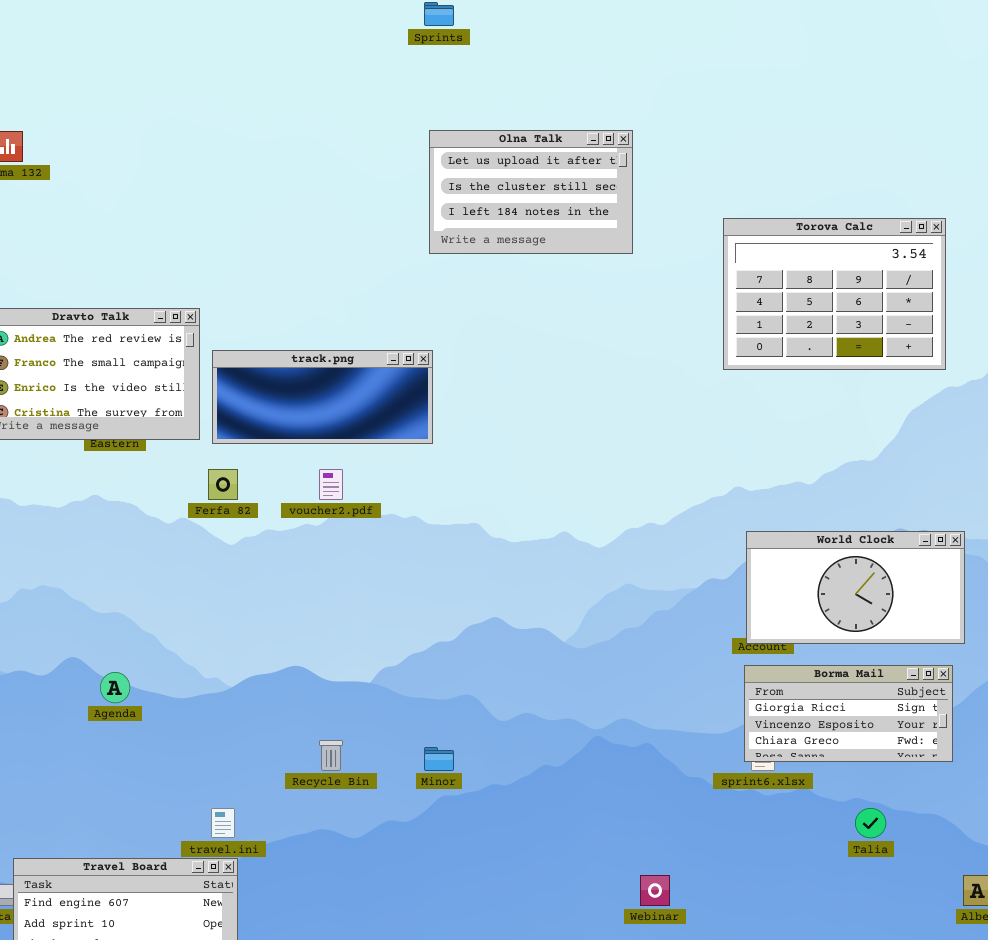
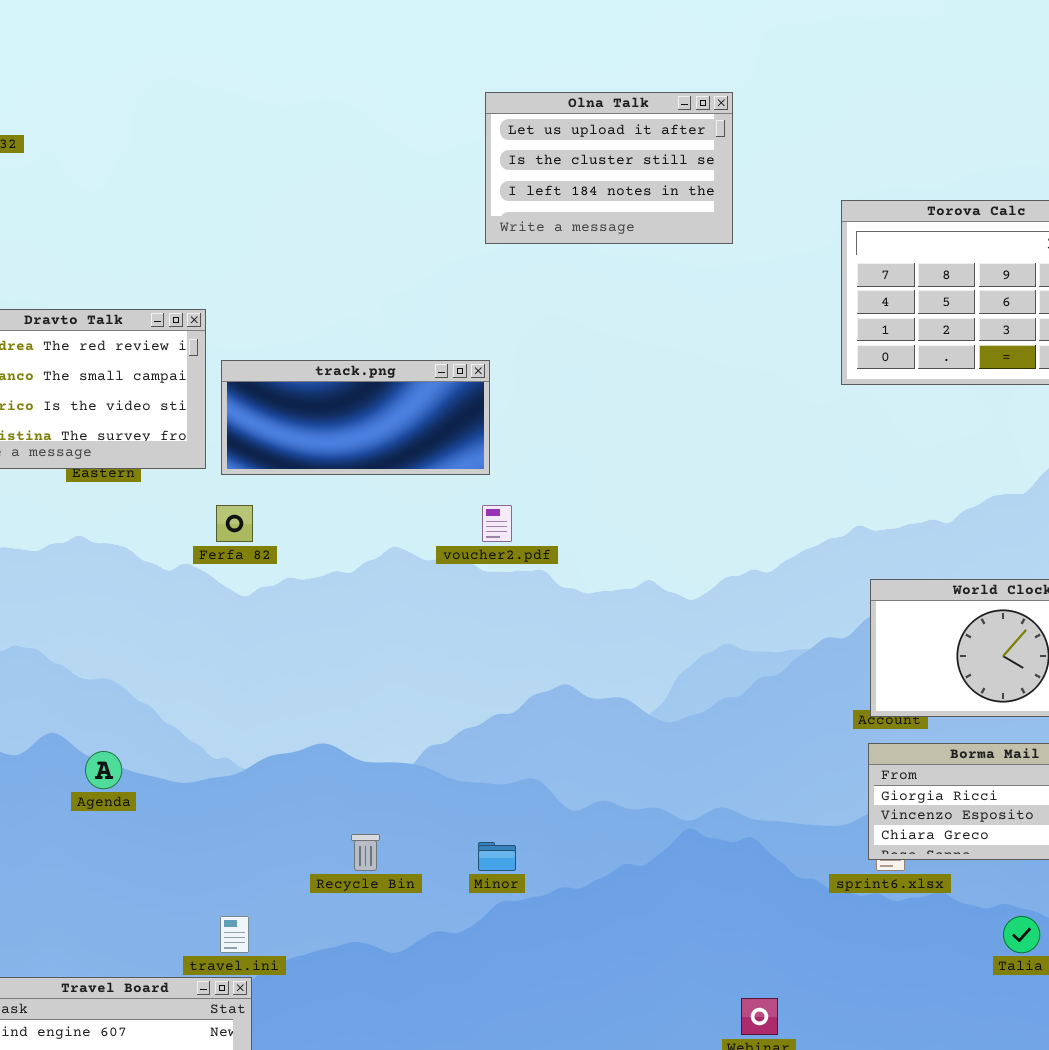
voucher2.pdf: [319,469,343,500] -> [482,505,512,542], moved

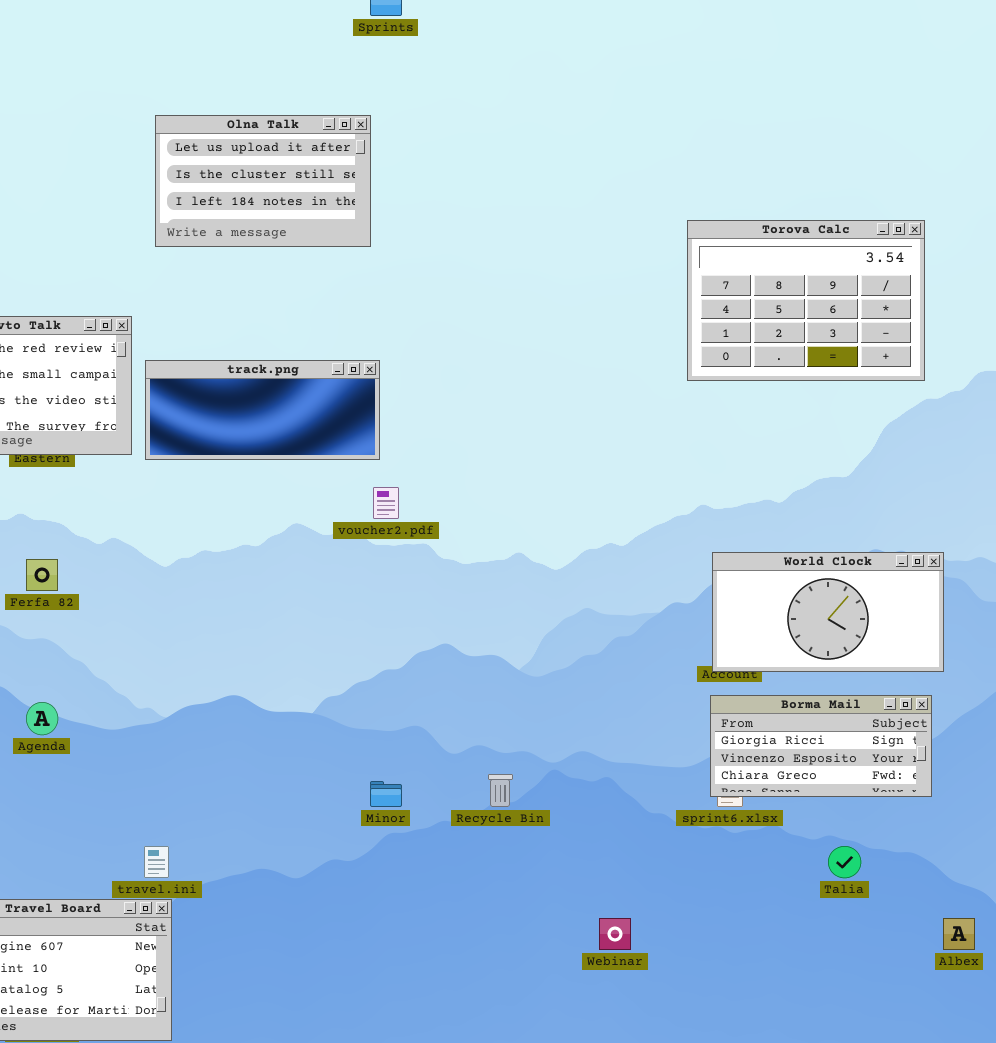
Olna Talk: [485,92,733,244] -> [155,115,371,247], moved
Ferfa 82: [216,505,253,542] -> [26,559,58,591], moved
Recycle Bin: [351,834,380,871] -> [488,774,513,807], moved

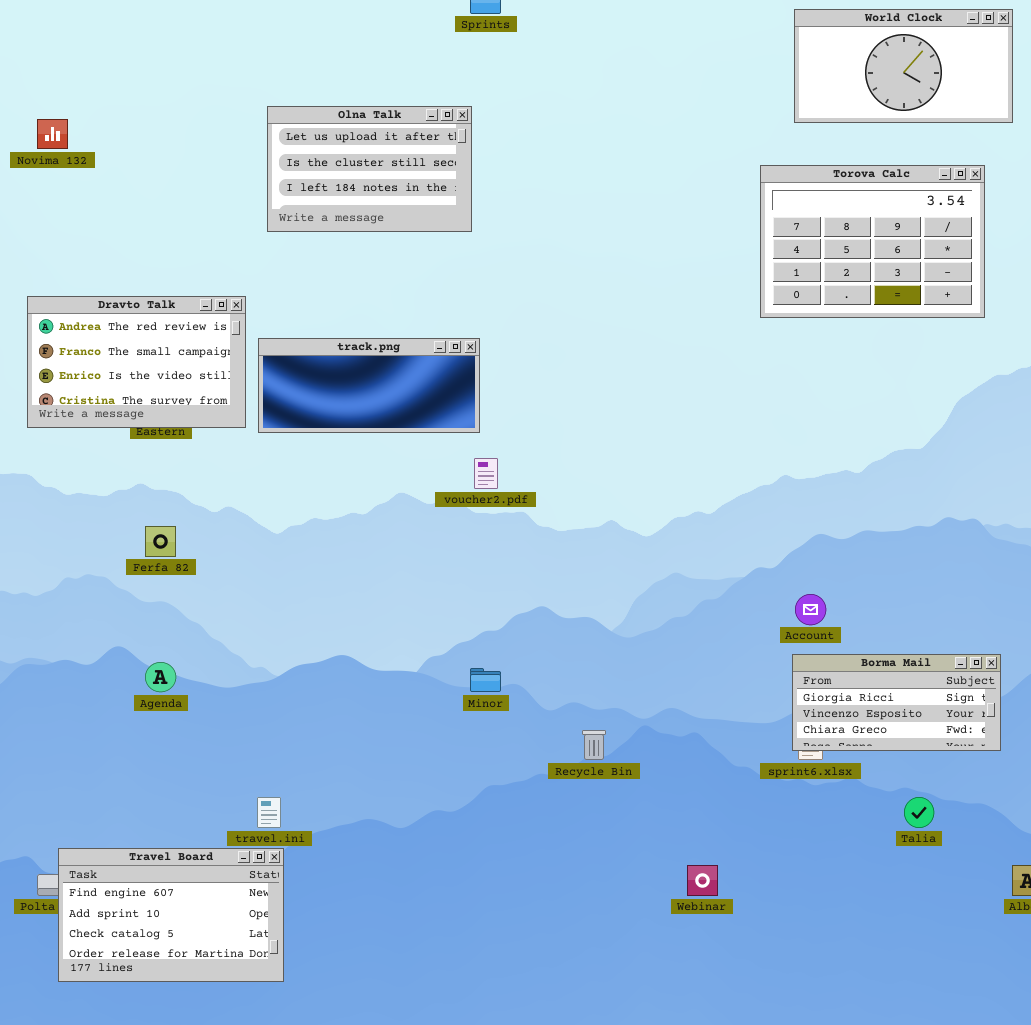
Torova Calc: [687,220,925,381] -> [760,165,985,318], moved
World Clock: [712,552,944,672] -> [794,9,1013,123], moved
Minor: [370,781,402,807] -> [470,668,501,692], moved

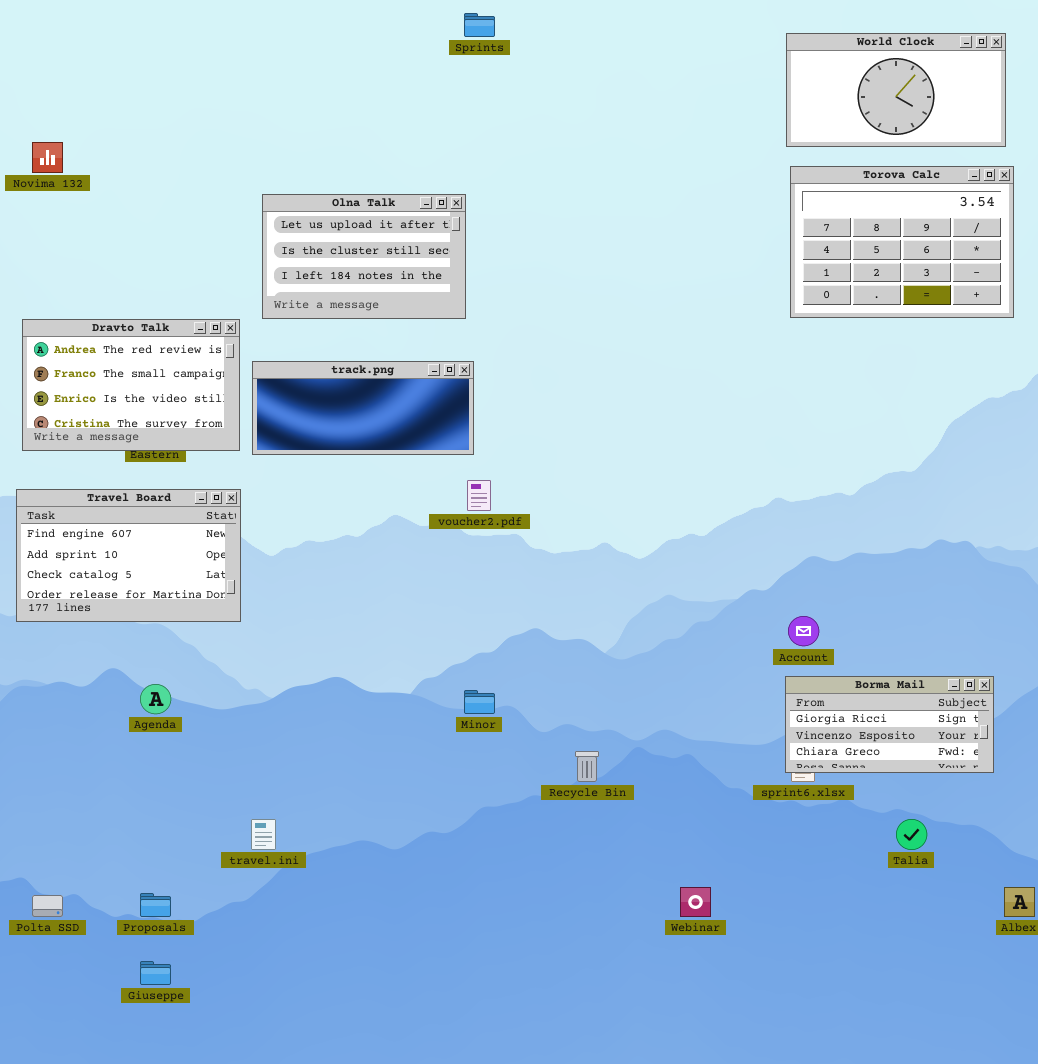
Olna Talk: [267,106,472,232] -> [262,194,466,319], moved
Torova Calc: [760,165,985,318] -> [790,166,1014,318], moved
Travel Board: [58,848,284,982] -> [16,489,241,622], moved

